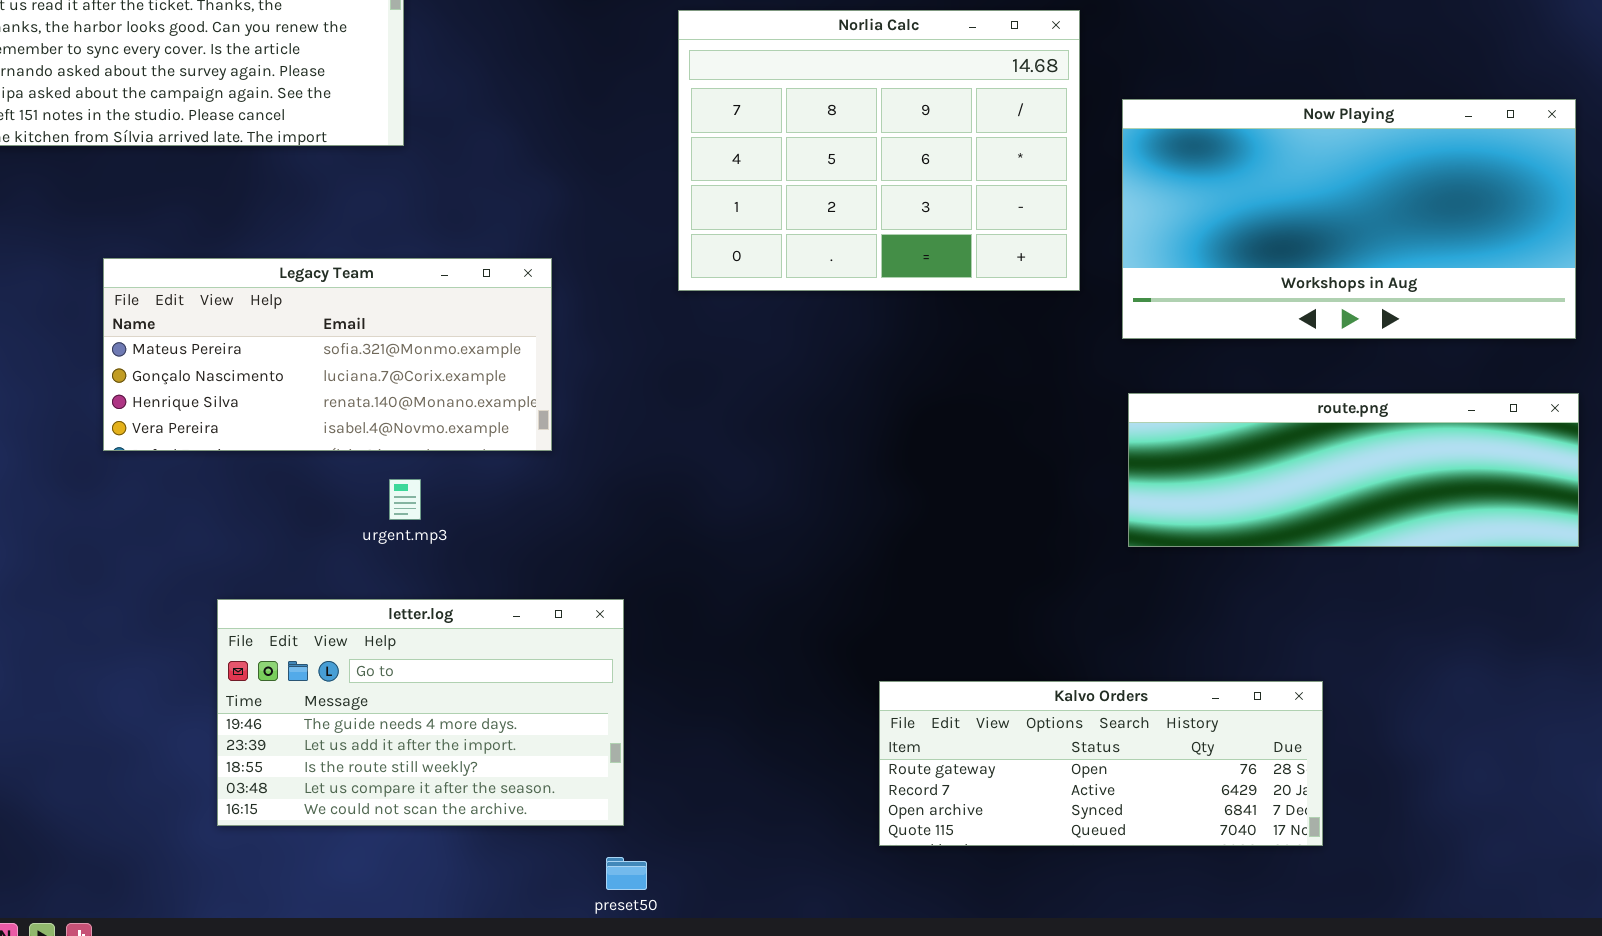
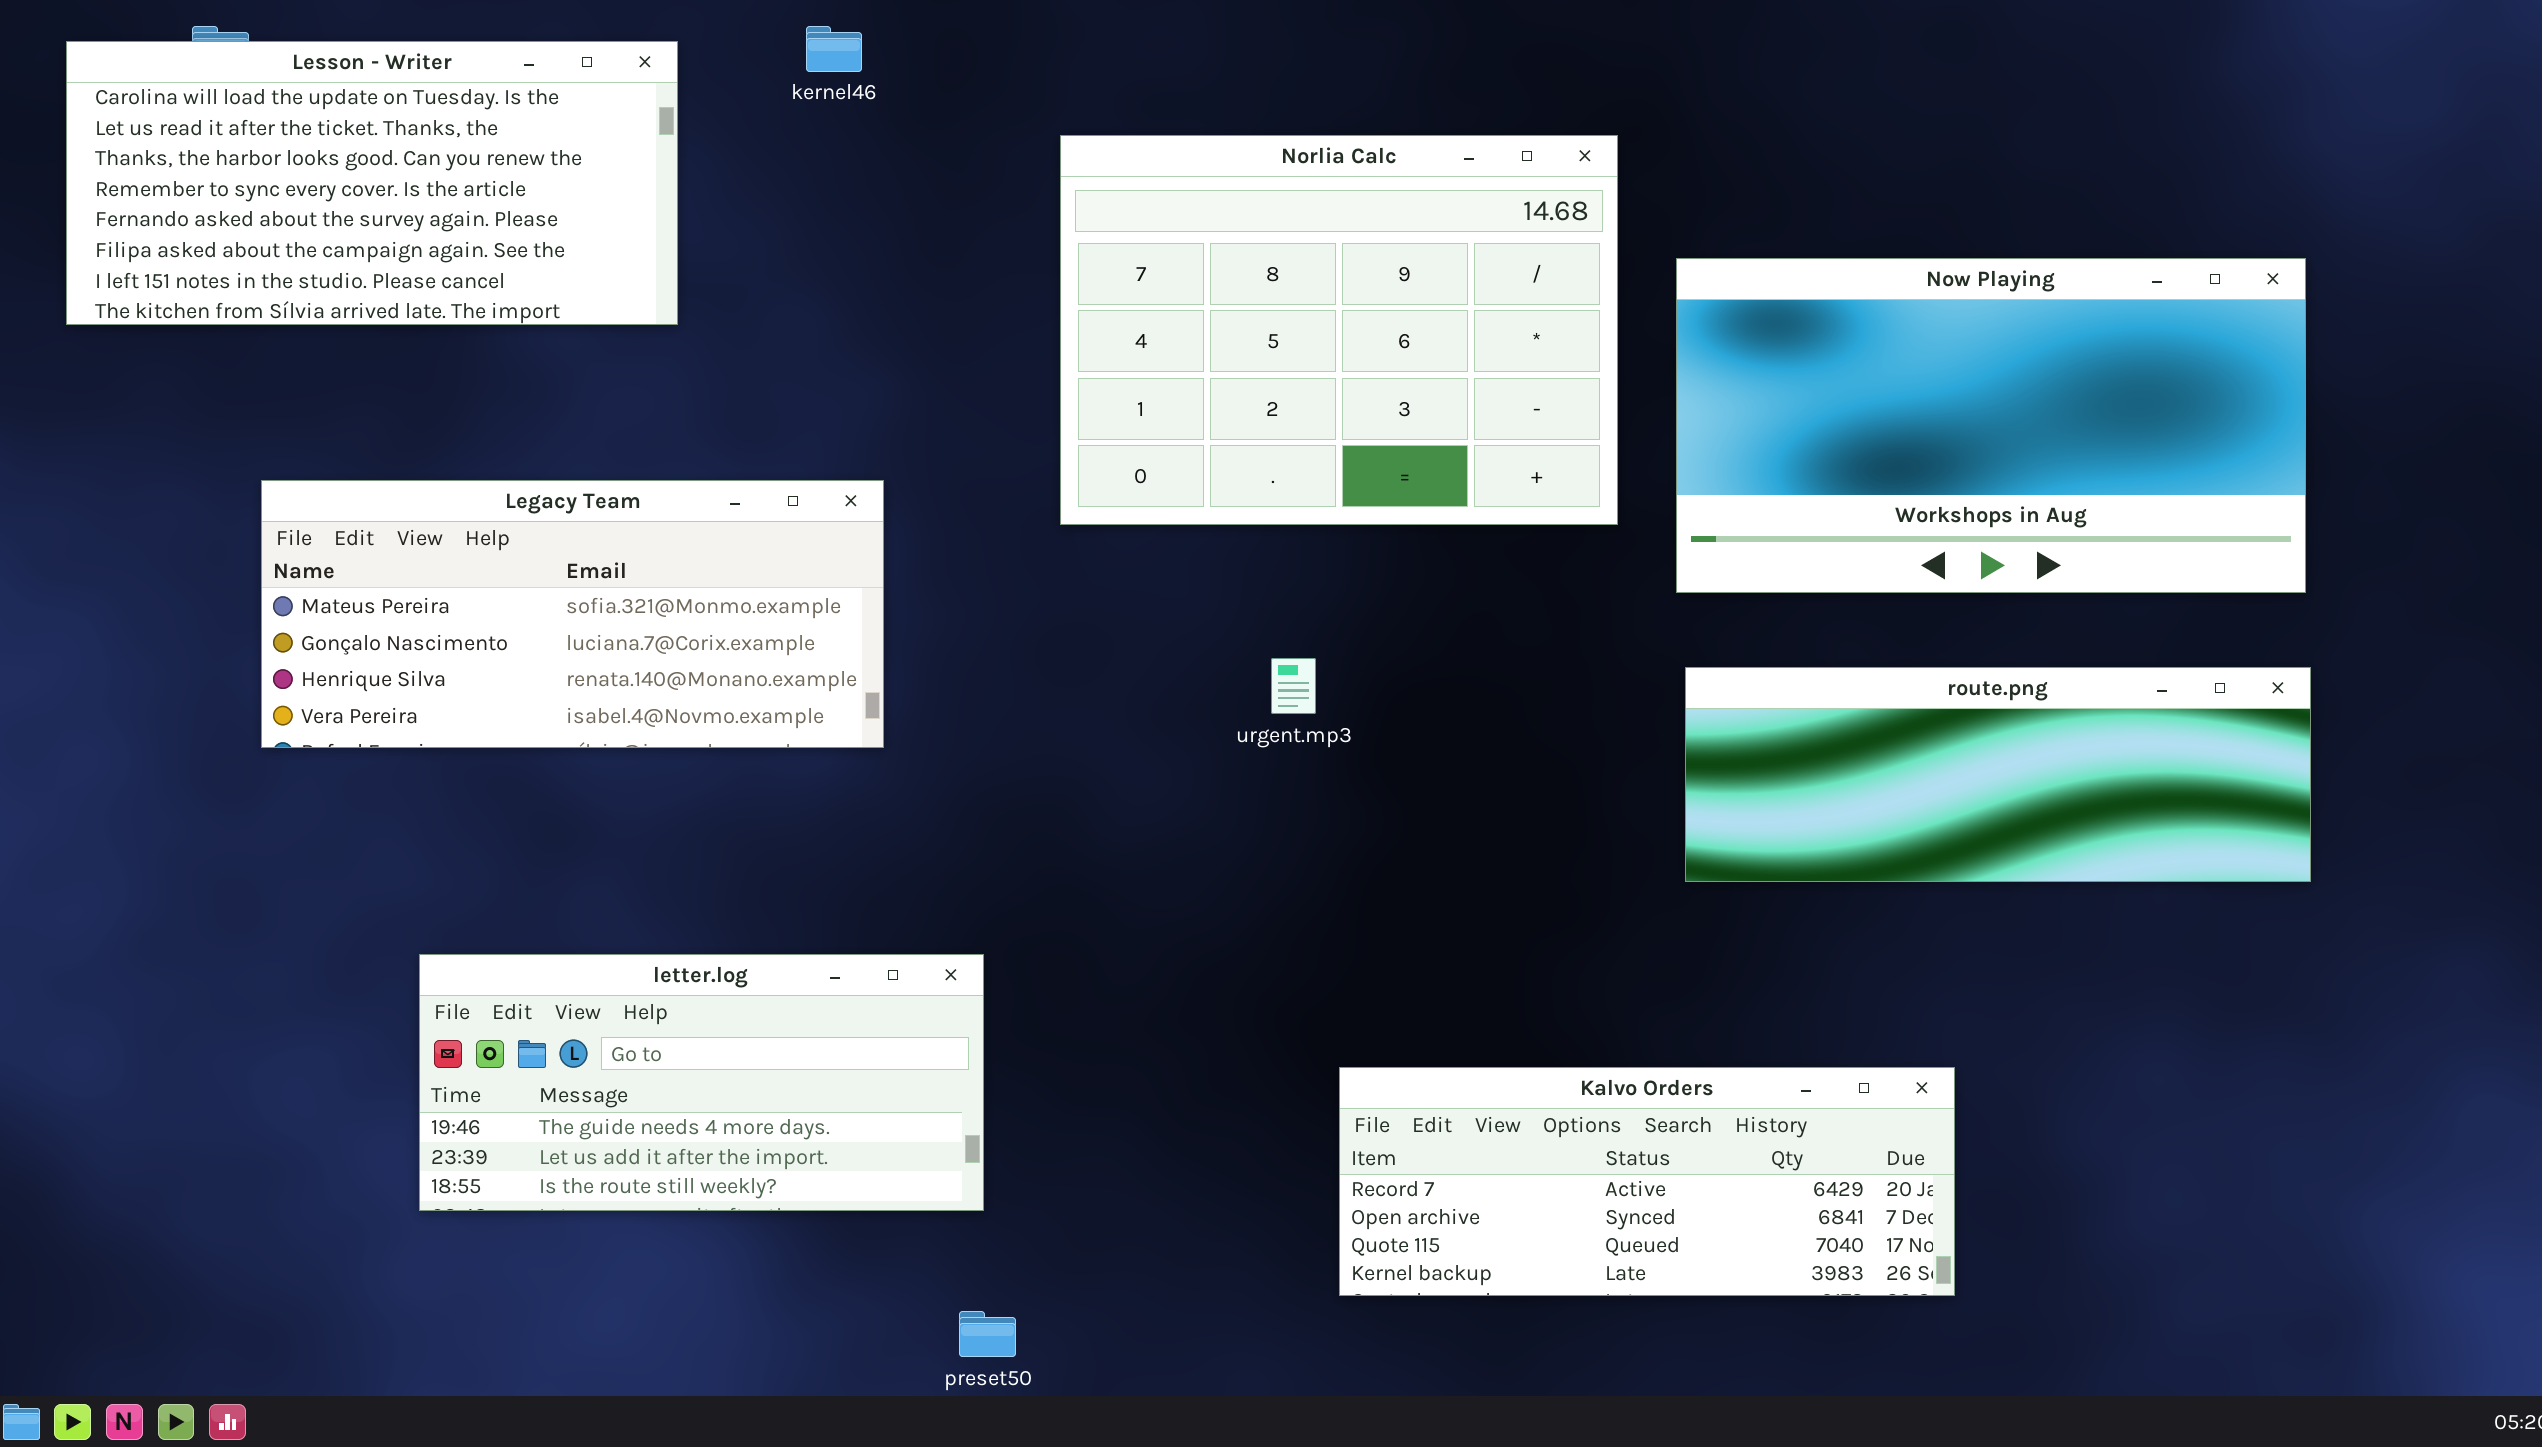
urgent.mp3: [389,479,421,520] -> [1271,658,1316,714], moved
letter.log: [217,599,624,826] -> [419,954,984,1211], resized
Kalvo Orders: [879,681,1323,846] -> [1339,1067,1955,1296], scrolled down 1 row

